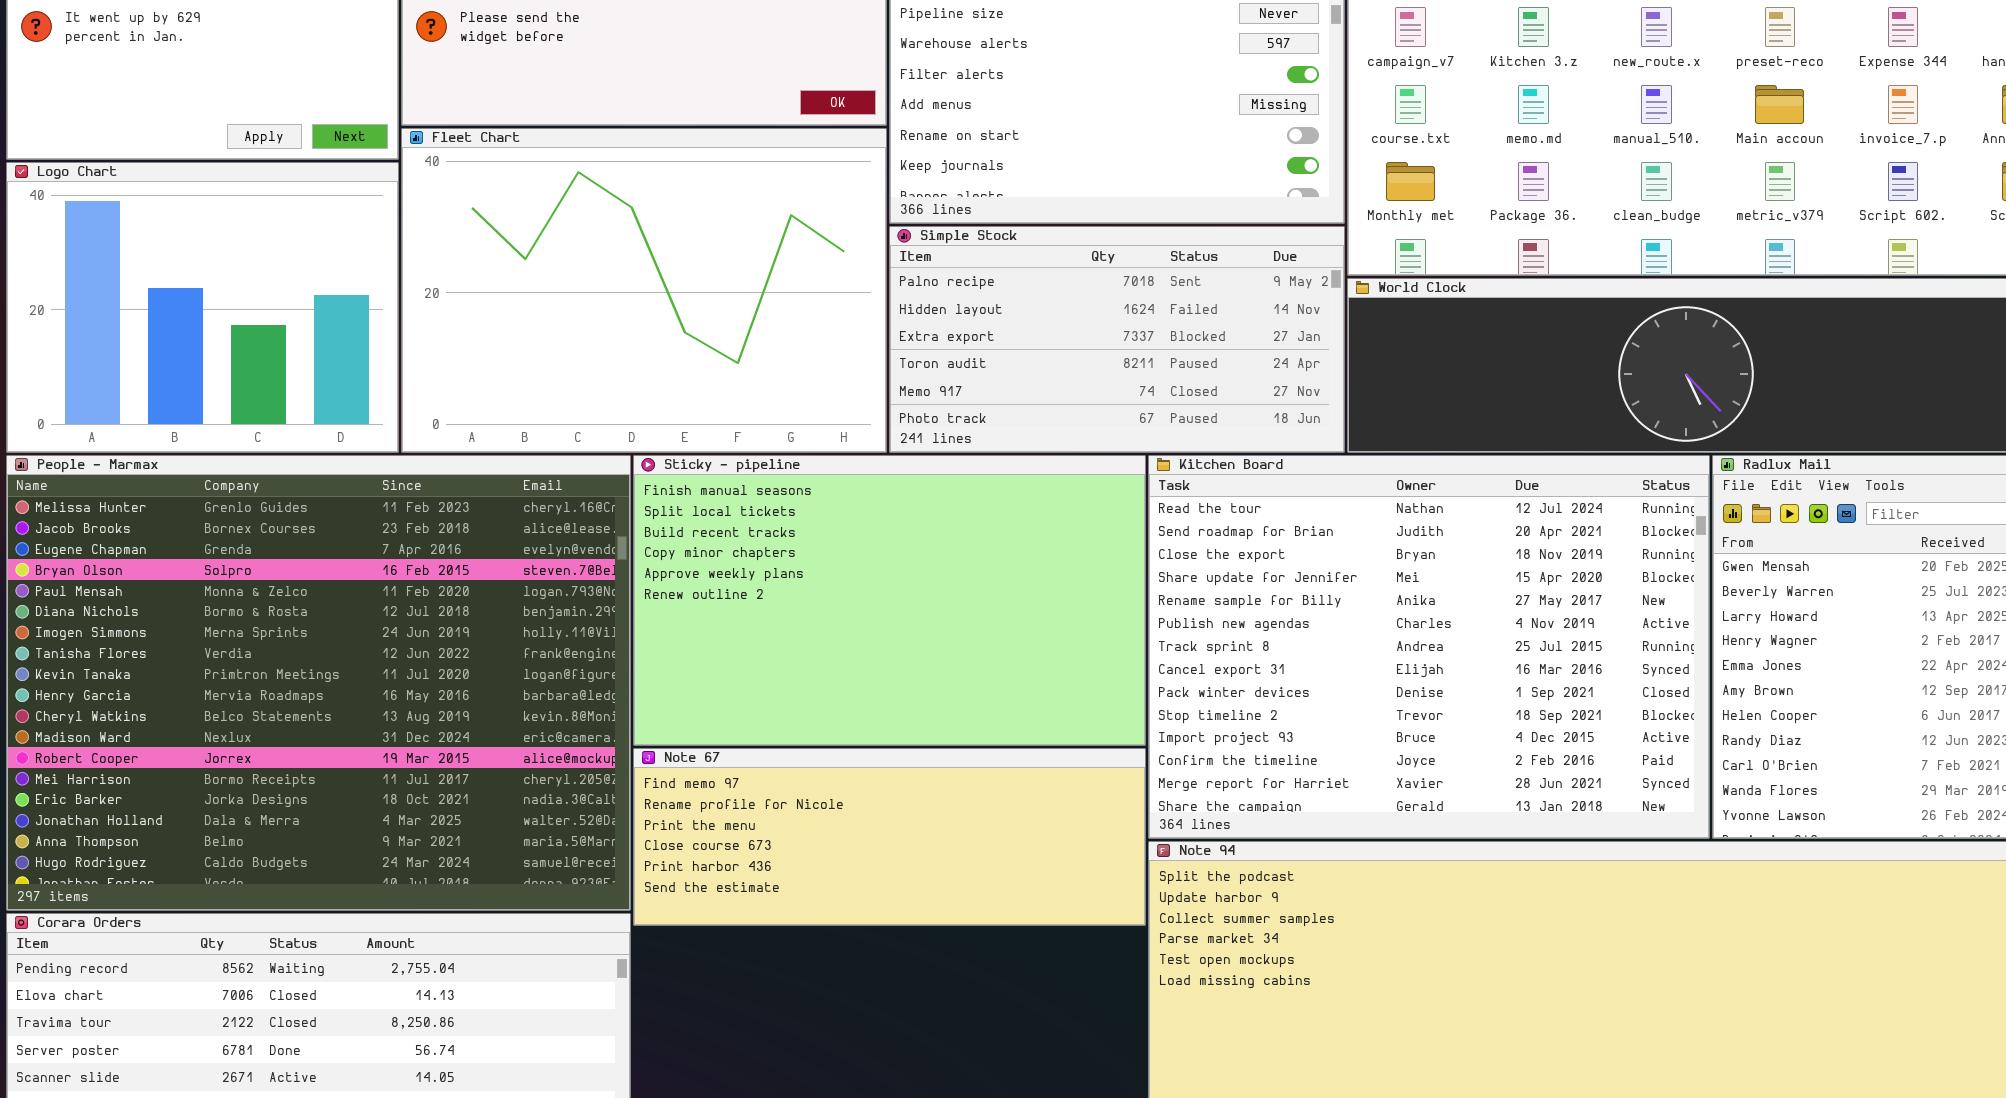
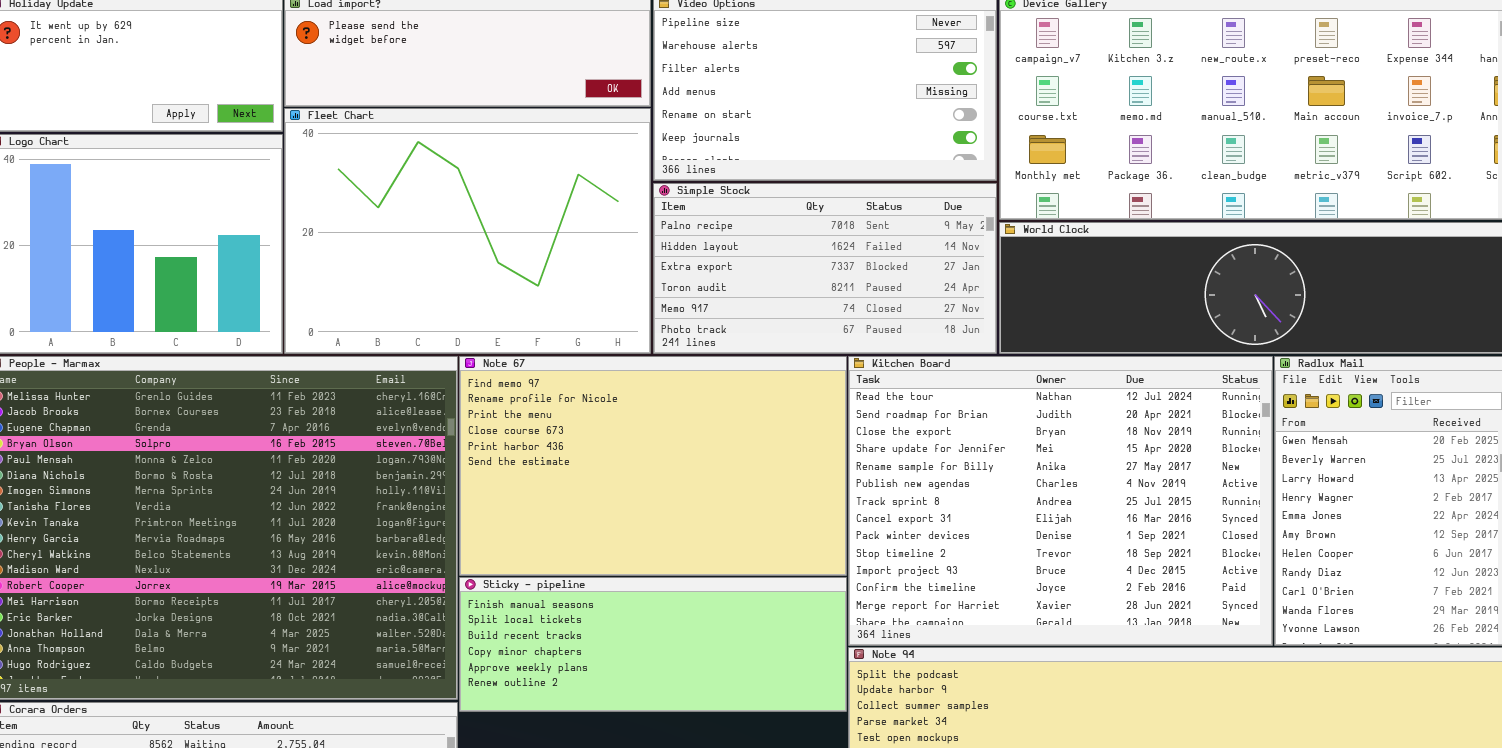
Sticky - pipeline: [633,455,1146,746] -> [459,577,847,712], moved, resized
Note 67: [633,748,1146,926] -> [459,356,847,576], moved, resized

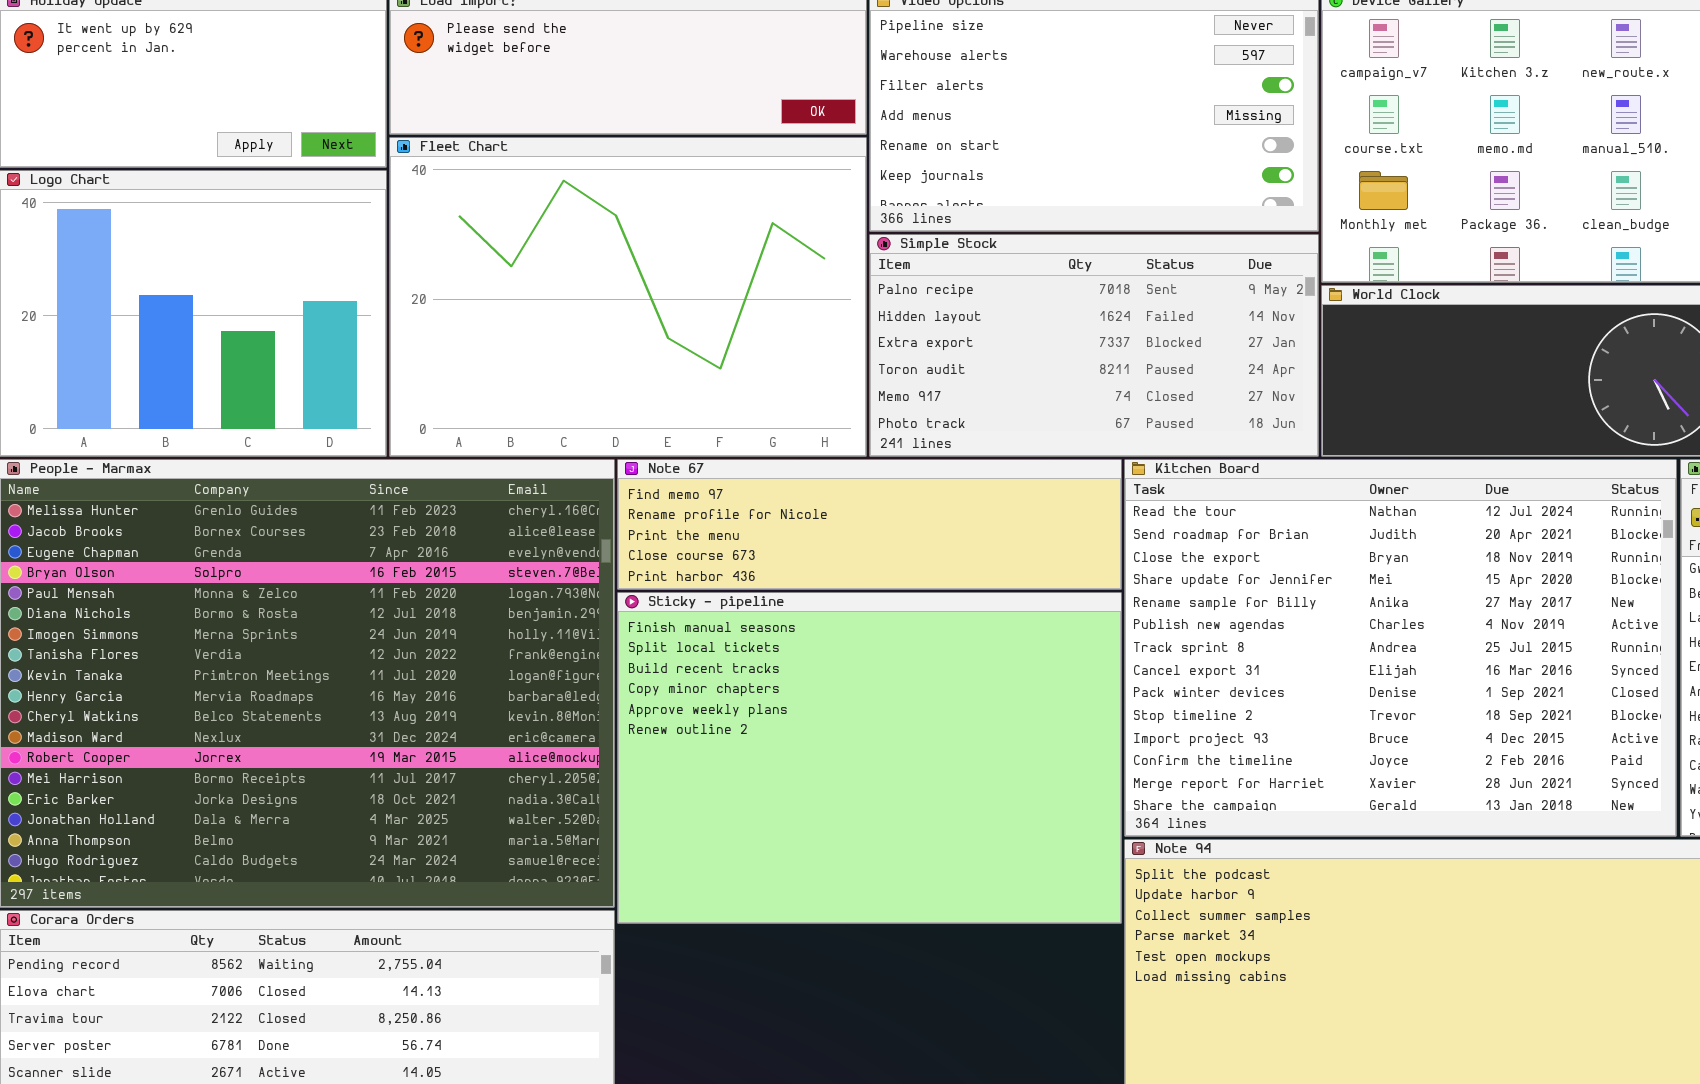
Note 67: [459,356,847,576] -> [617,459,1122,590], resized
Sticky - pipeline: [459,577,847,712] -> [617,592,1122,924], resized

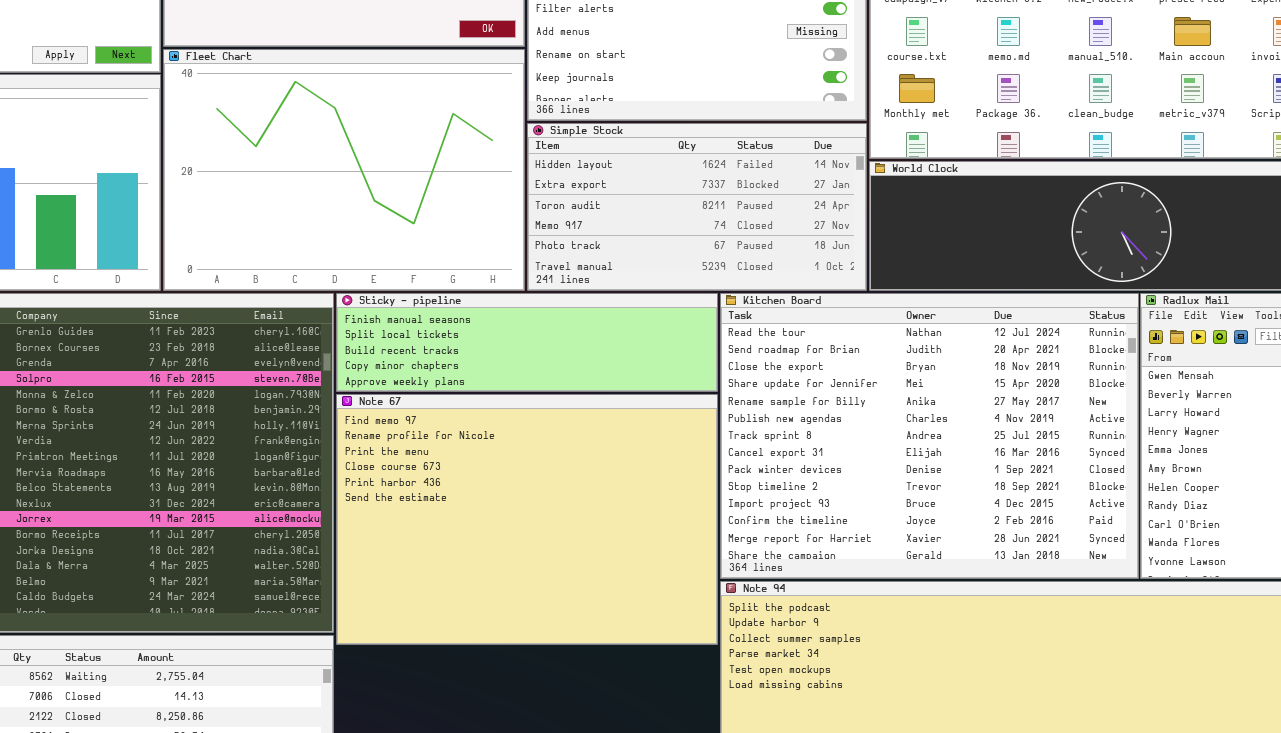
Simple Stock: [869,234,1319,457] -> [527,123,867,291], scrolled down 1 row
Note 67: [617,459,1122,590] -> [336,394,718,645], moved, resized
Sticky - pipeline: [617,592,1122,924] -> [336,293,718,392], moved, resized

